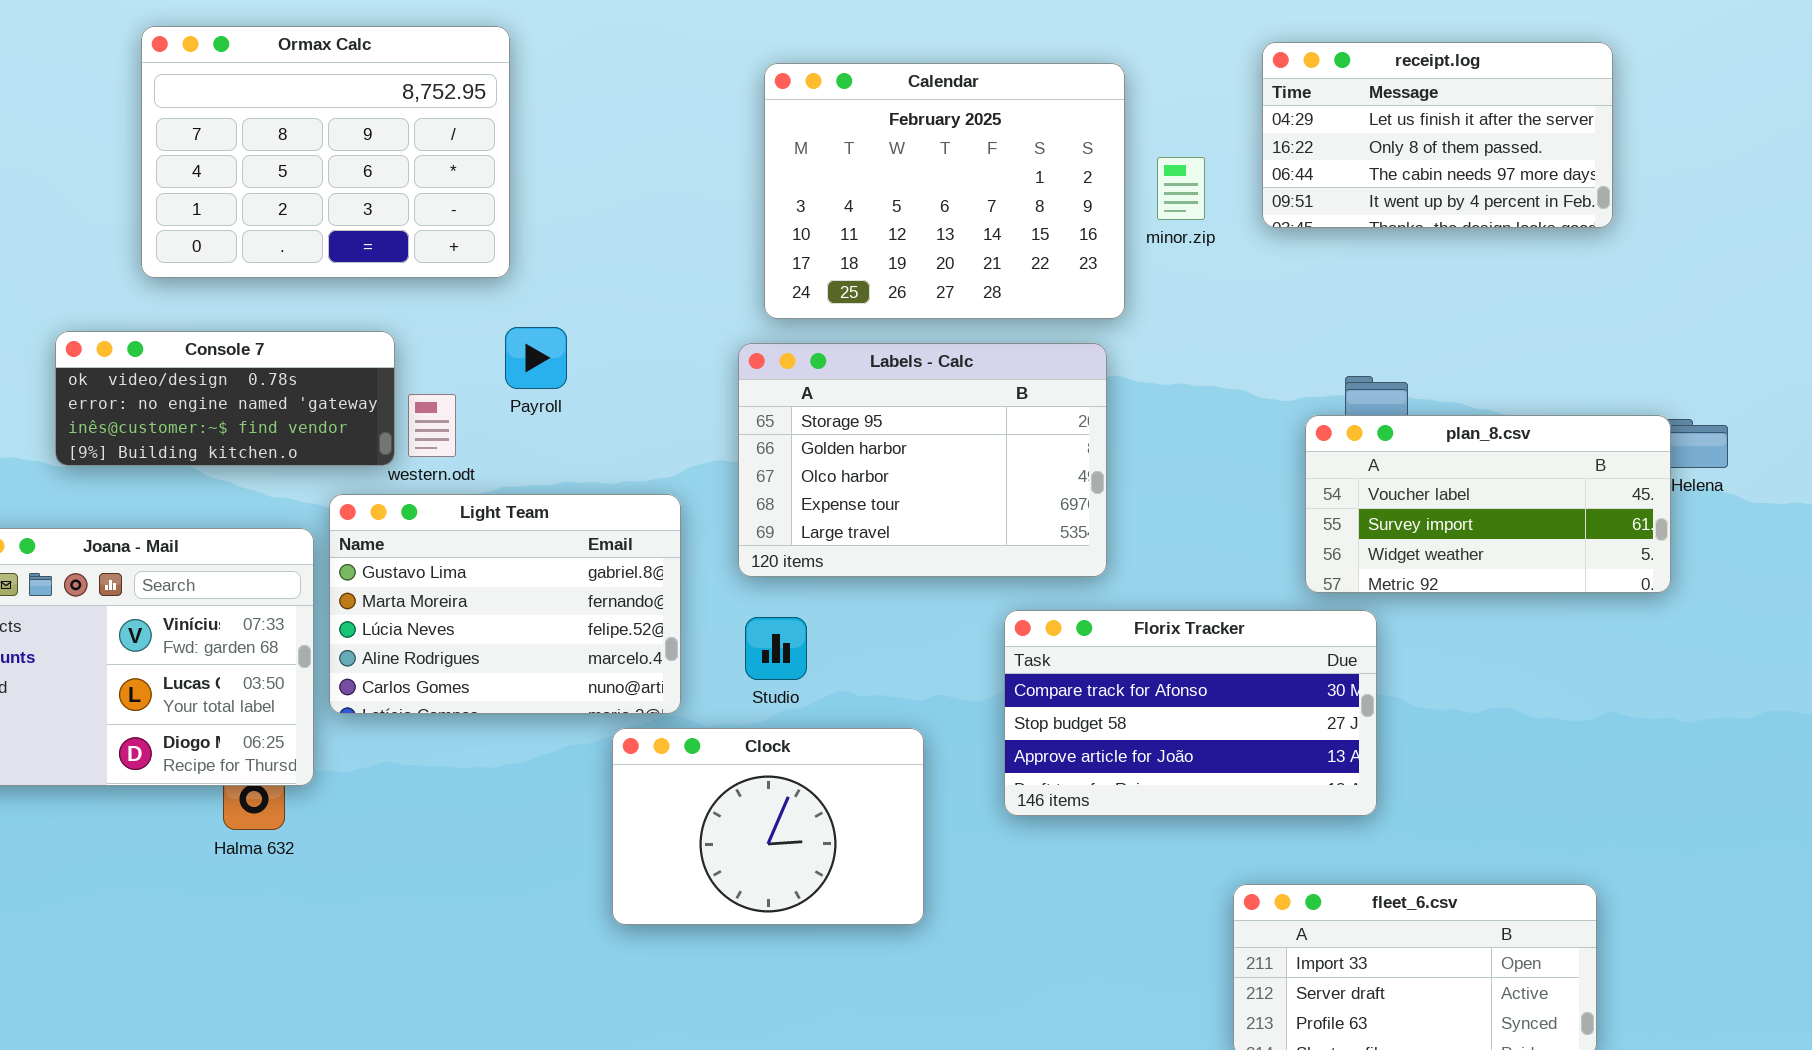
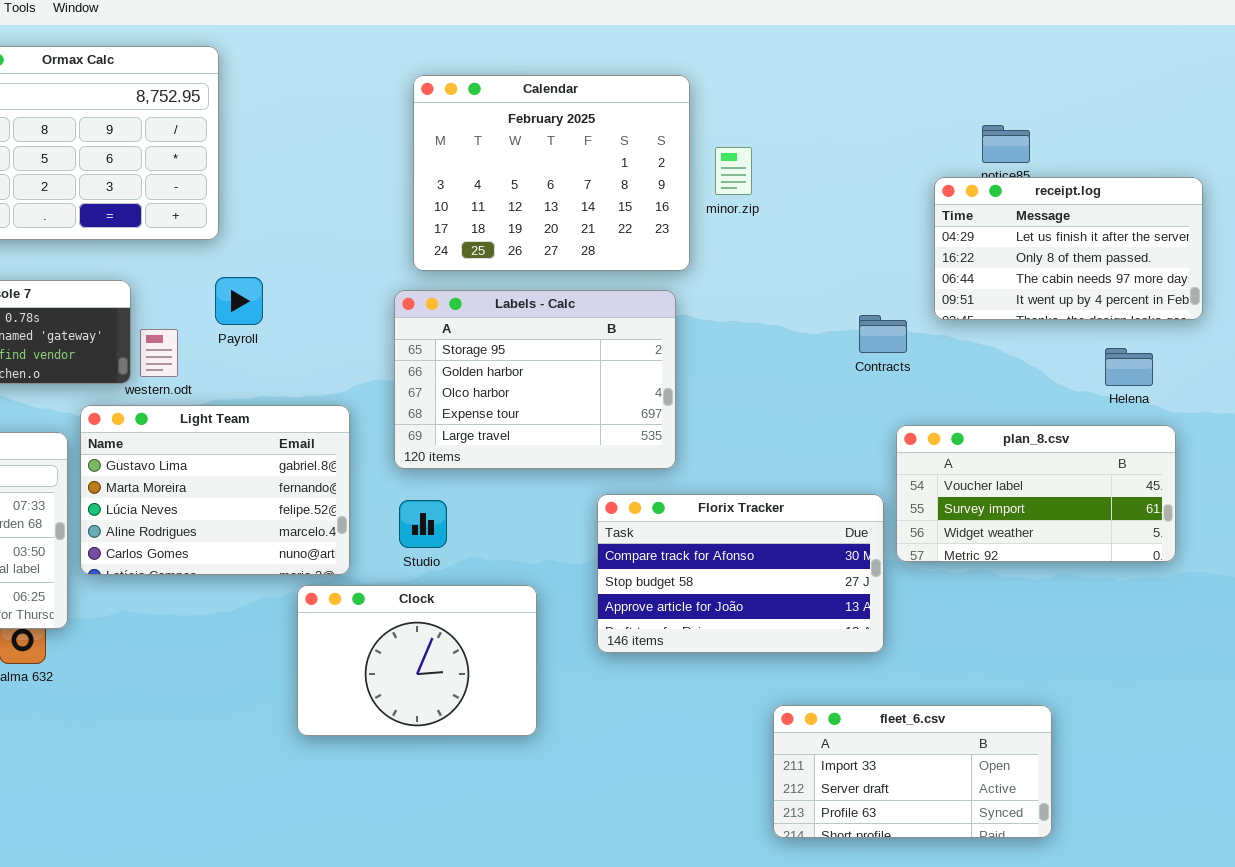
receipt.log: [1262,42,1613,228] -> [934,177,1203,320], moved
plan_8.csv: [1305,415,1671,593] -> [896,425,1176,562], moved

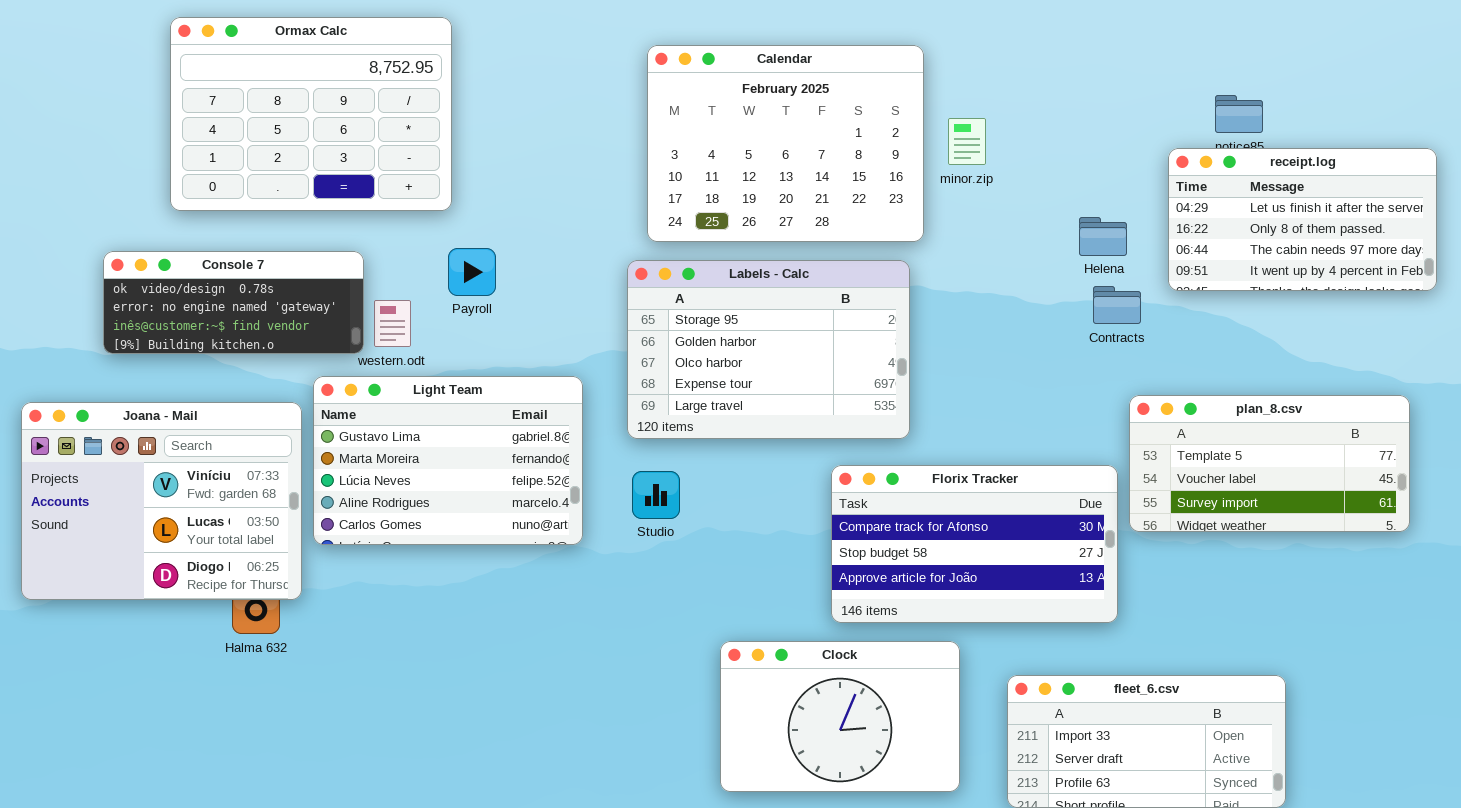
Helena: [1105,348,1153,386] -> [1079,217,1127,256], moved
plan_8.csv: [896,425,1176,562] -> [1129,395,1410,532], scrolled up 1 row
Clock: [297,585,537,736] -> [720,641,960,792], moved

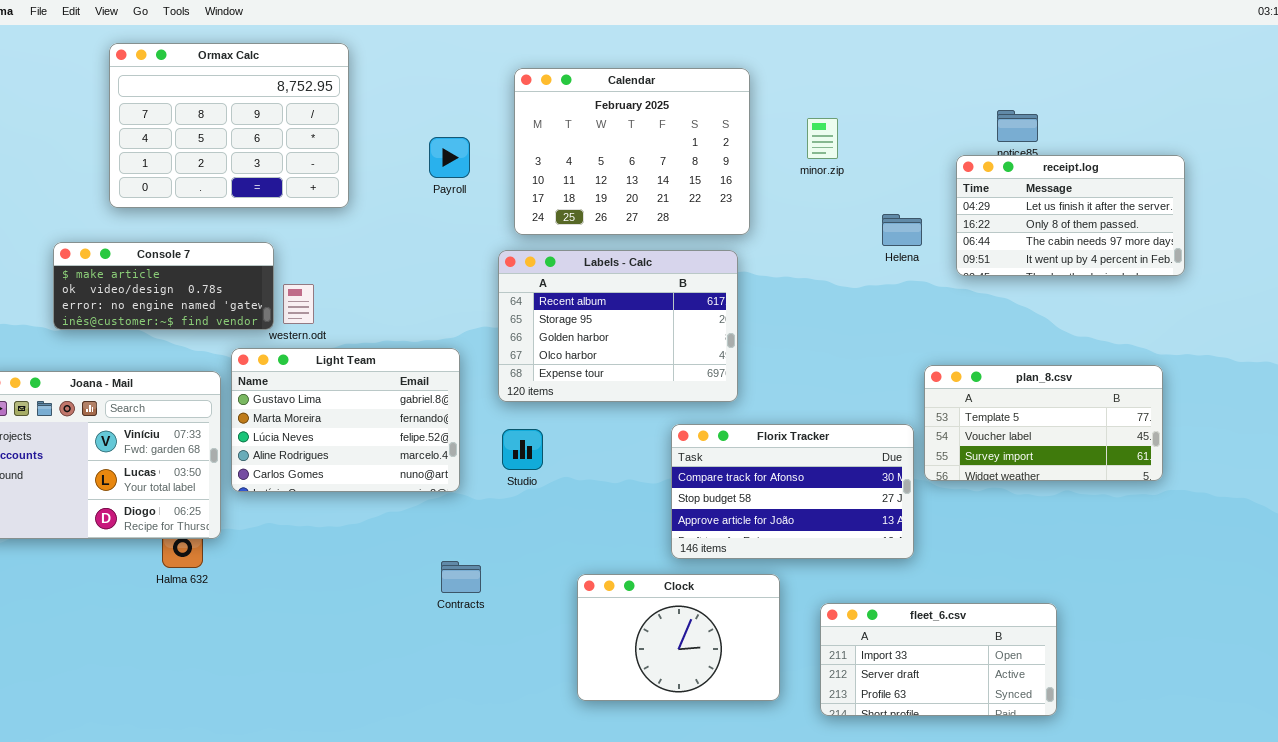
minor.zip: [948,118,986,165] -> [807,118,838,159], moved
Payroll: [448,248,496,296] -> [429,137,470,178], moved
Console 7: [103,251,364,354] -> [53,242,274,330], scrolled up 1 row
Labels - Calc: [627,260,910,439] -> [498,250,738,402], scrolled up 1 row
Contracts: [1093,286,1141,324] -> [441,561,481,593], moved

